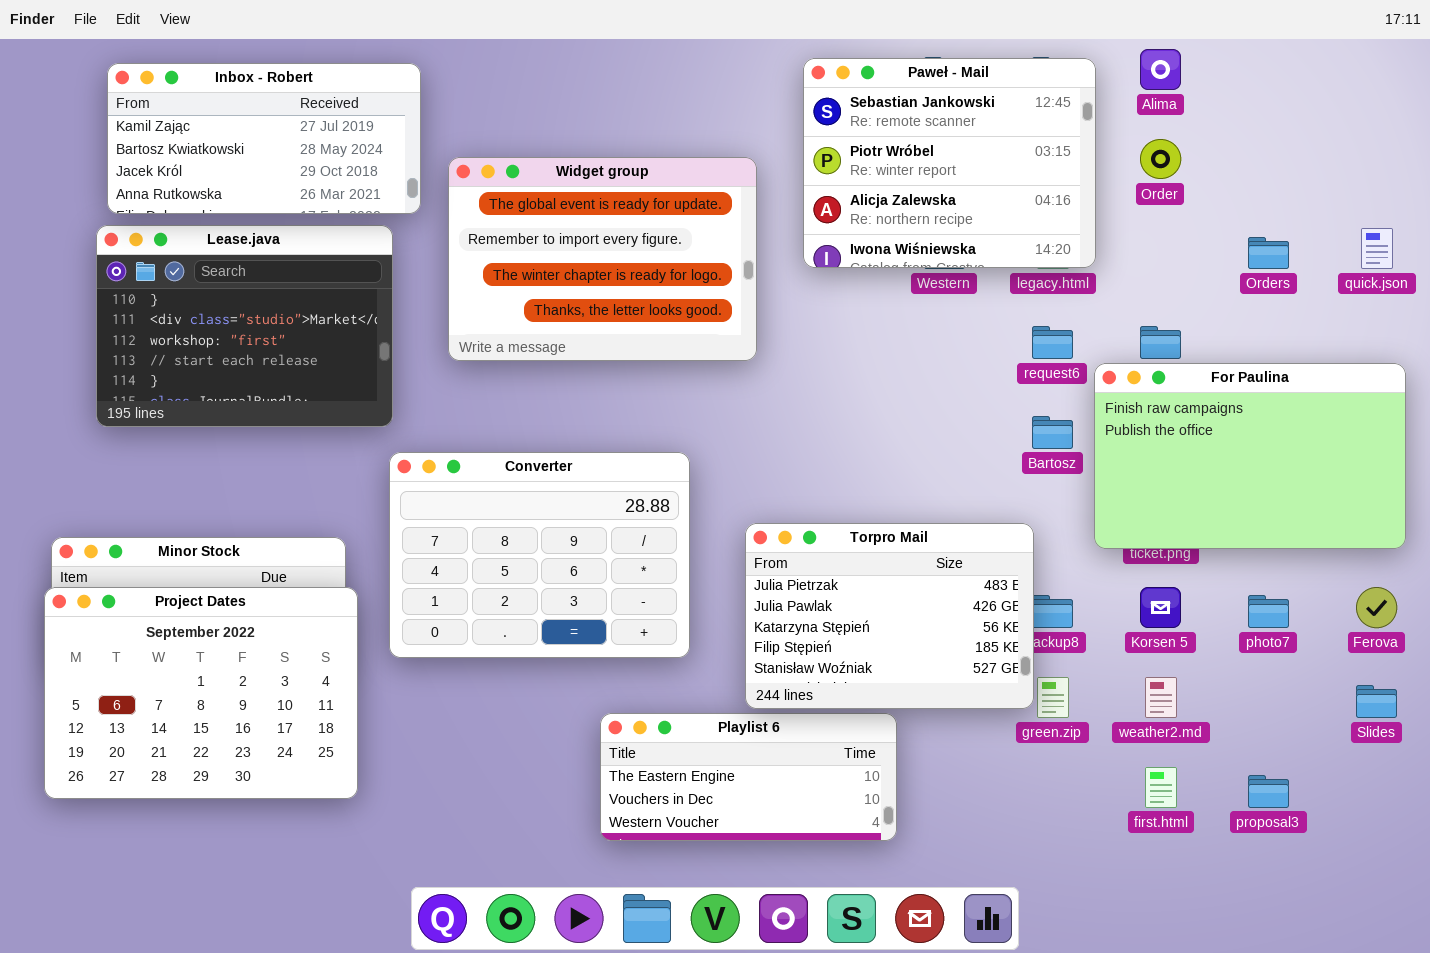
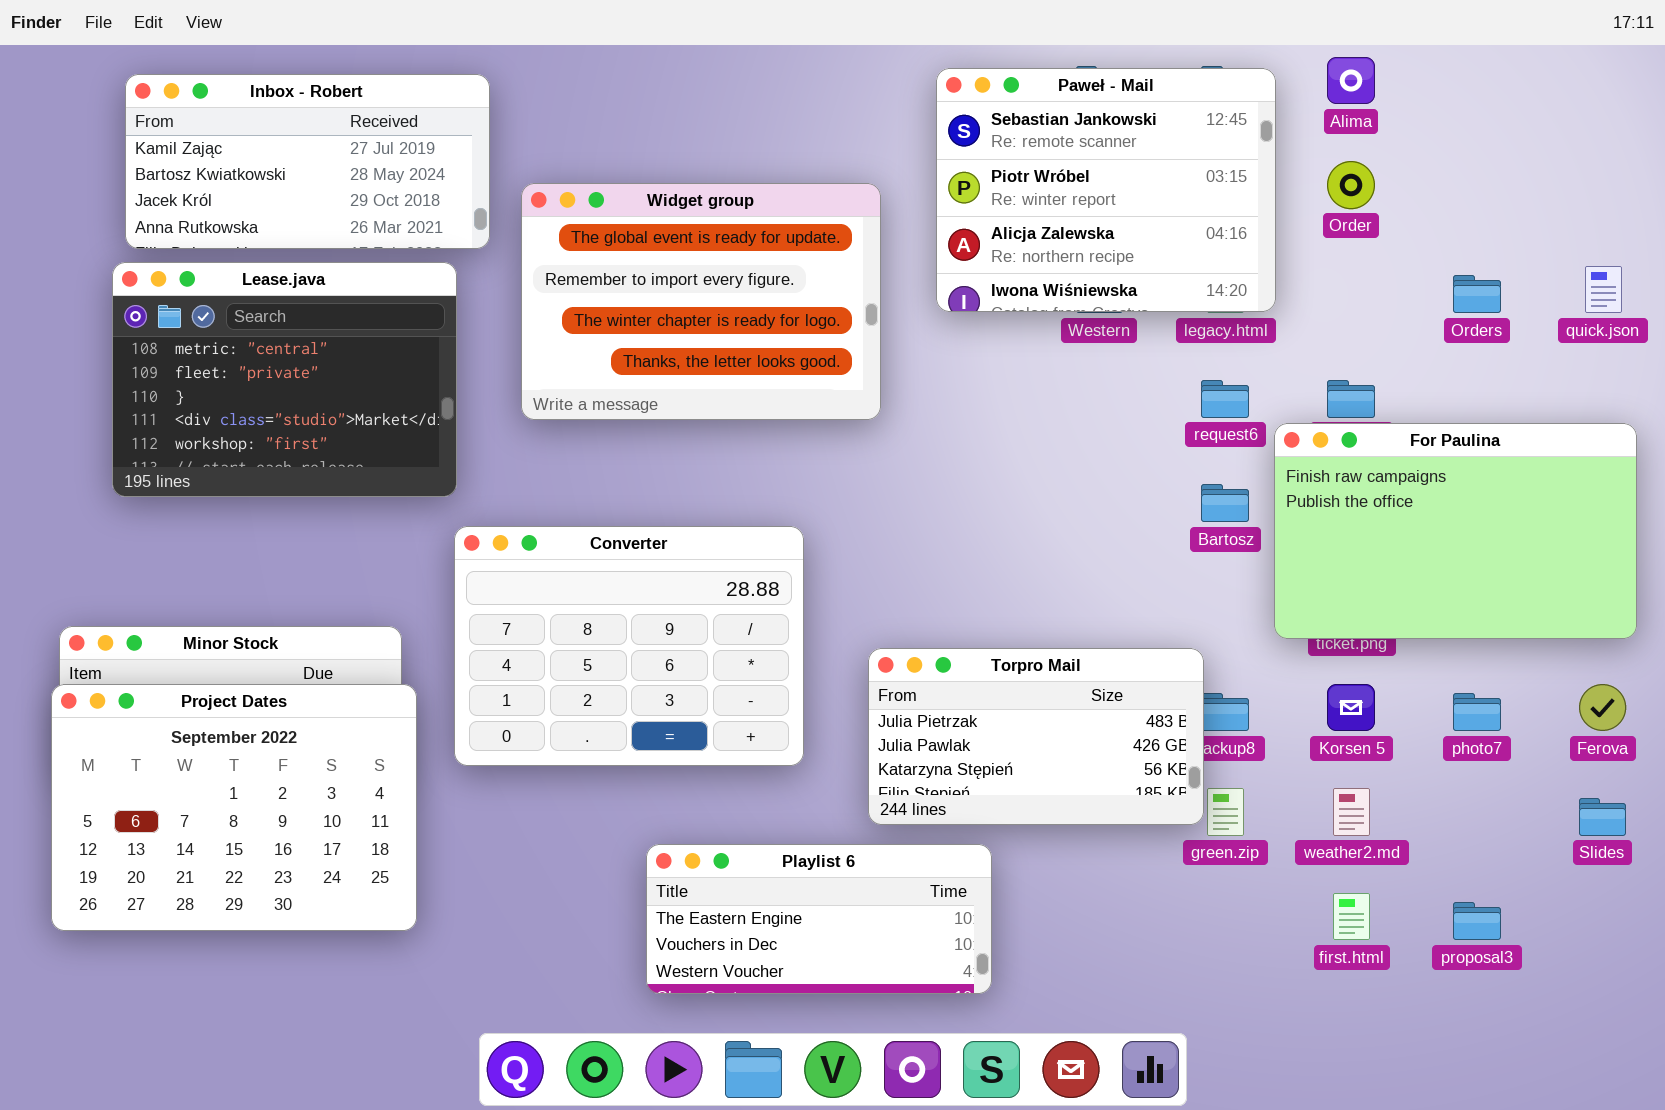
Lease.java: [96,225,393,427] -> [112,262,457,497], scrolled up 2 rows
Torpro Mail: [745,523,1034,709] -> [868,648,1204,825], resized
Playlist 6: [600,713,897,841] -> [646,844,992,994], moved

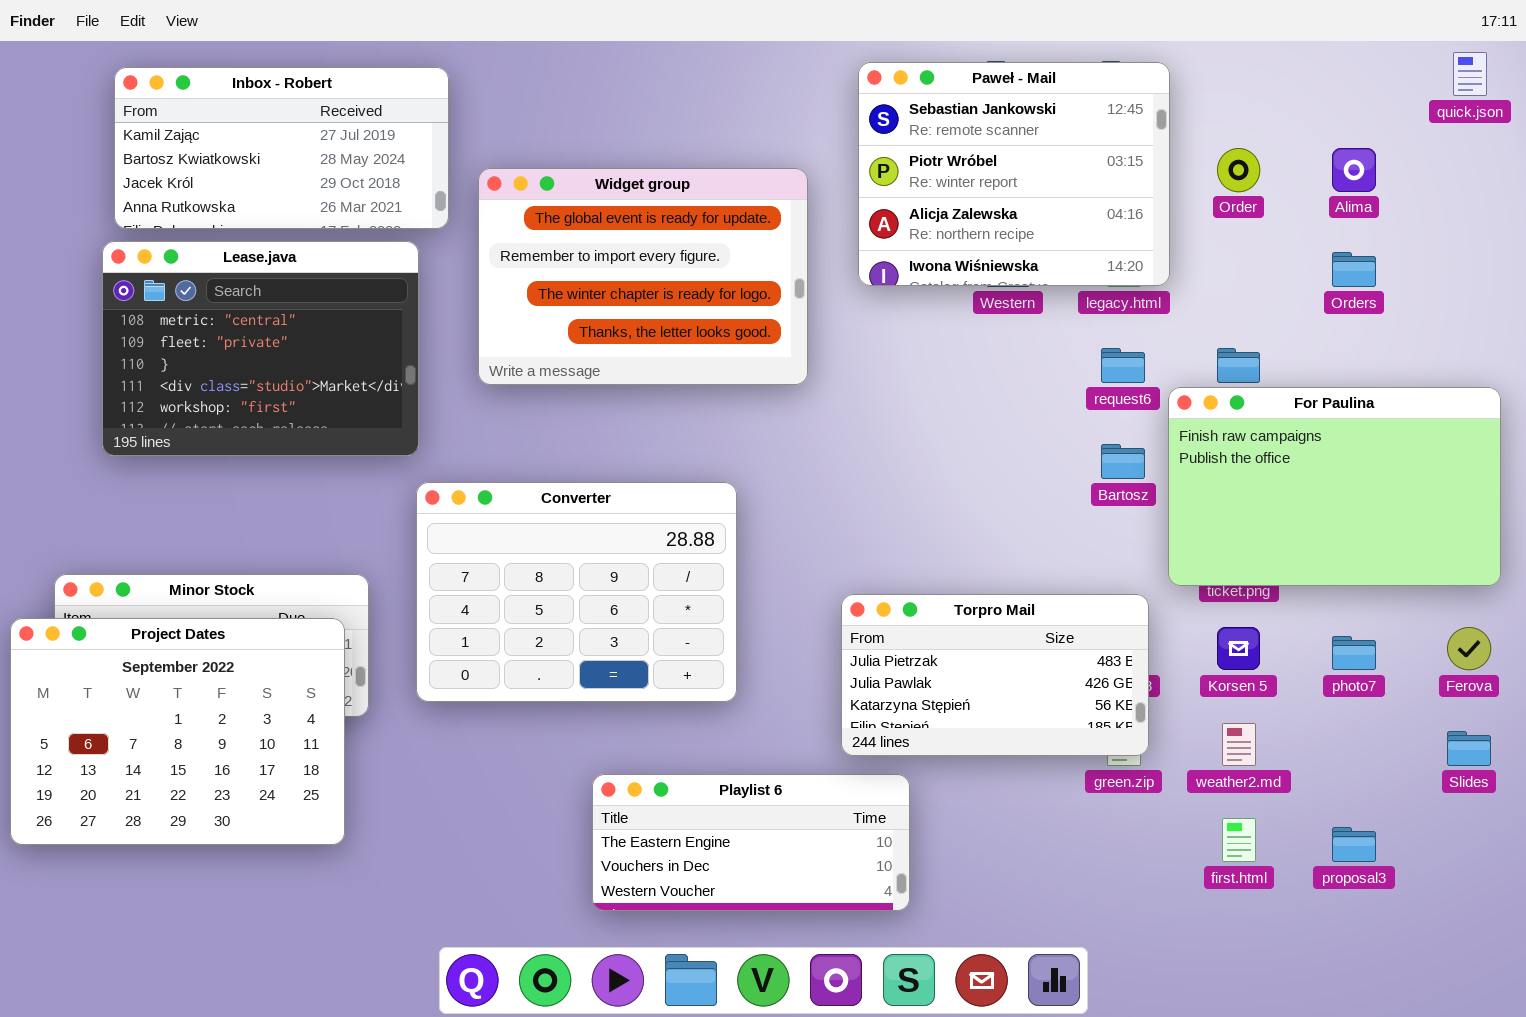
Alima: [1327,57,1375,104] -> [1332,148,1376,192], moved
quick.json: [1585,266,1622,313] -> [1453,52,1487,96], moved
Torpro Mail: [868,648,1204,825] -> [841,594,1149,756], moved
Project Dates: [51,684,417,931] -> [10,618,345,845], moved

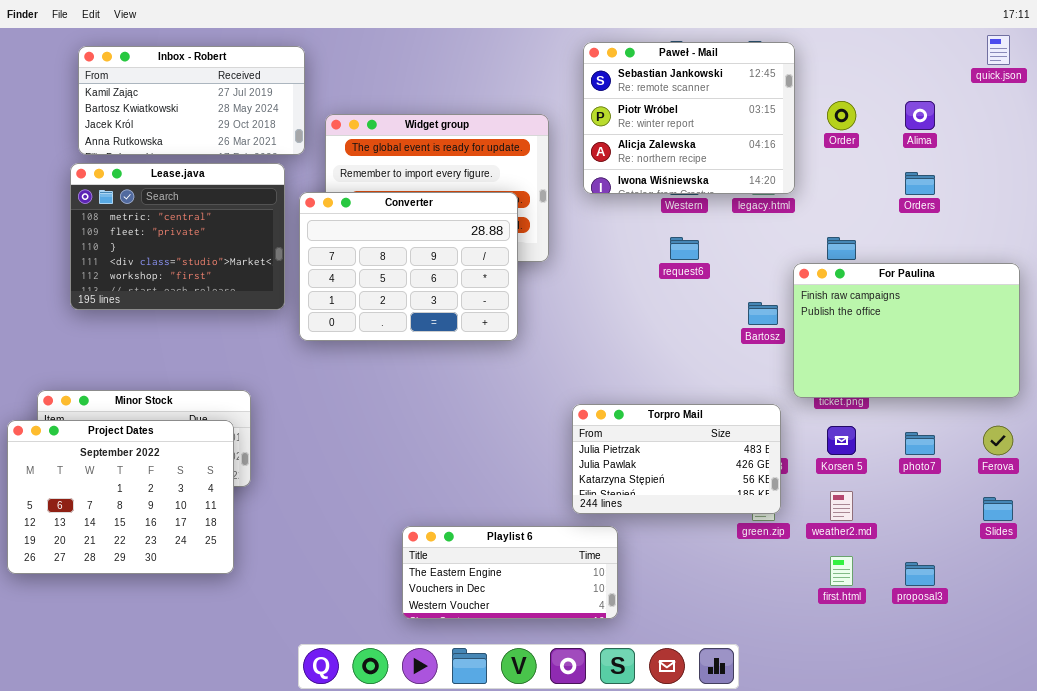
request6: [1101,348,1145,383] -> [670,237,699,260], moved
Converter: [416,482,737,702] -> [299,192,518,341], moved

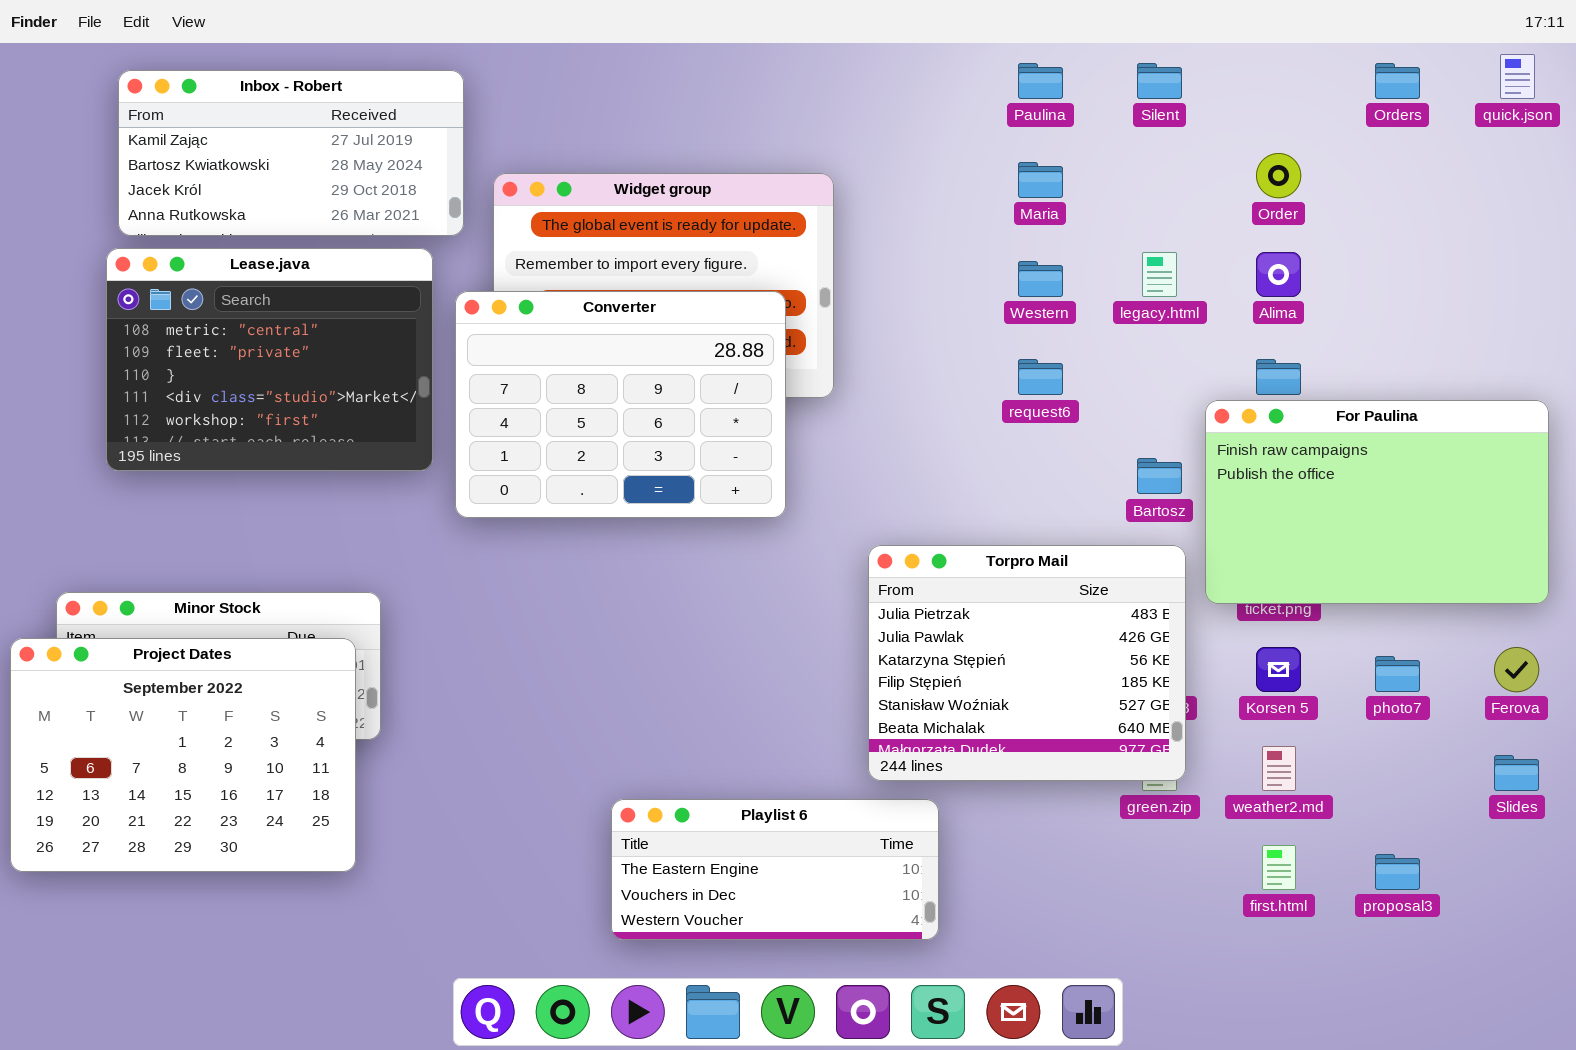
Paweł - Mail: [583,42,795,194] -> none, closed
Alima: [905,101,935,130] -> [1256,252,1301,297], moved
Orders: [905,172,935,195] -> [1375,63,1420,99], moved
Torpro Mail: [572,404,781,514] -> [868,545,1186,781], resized

